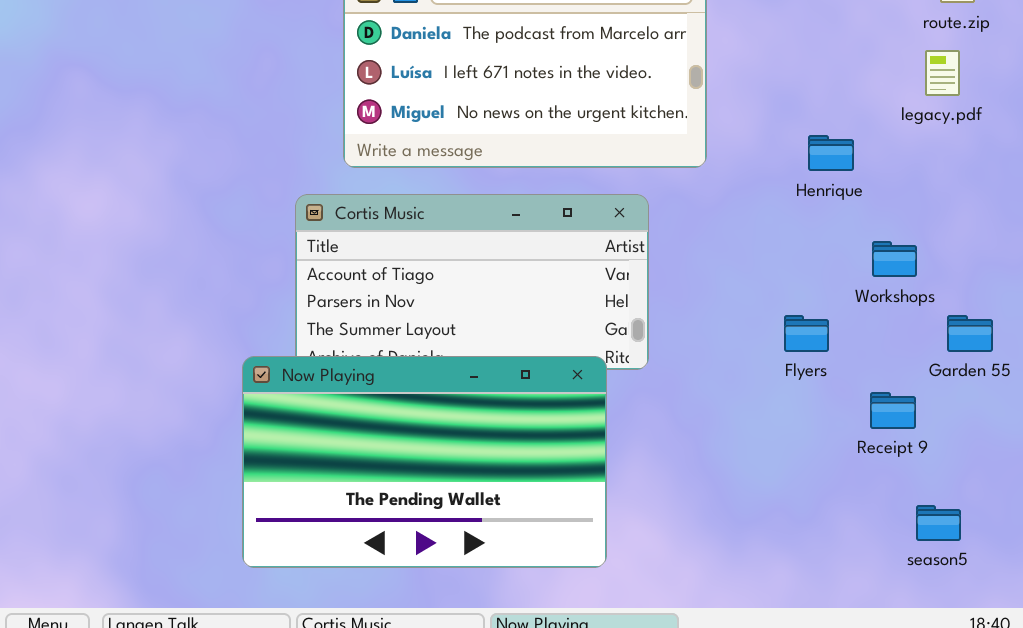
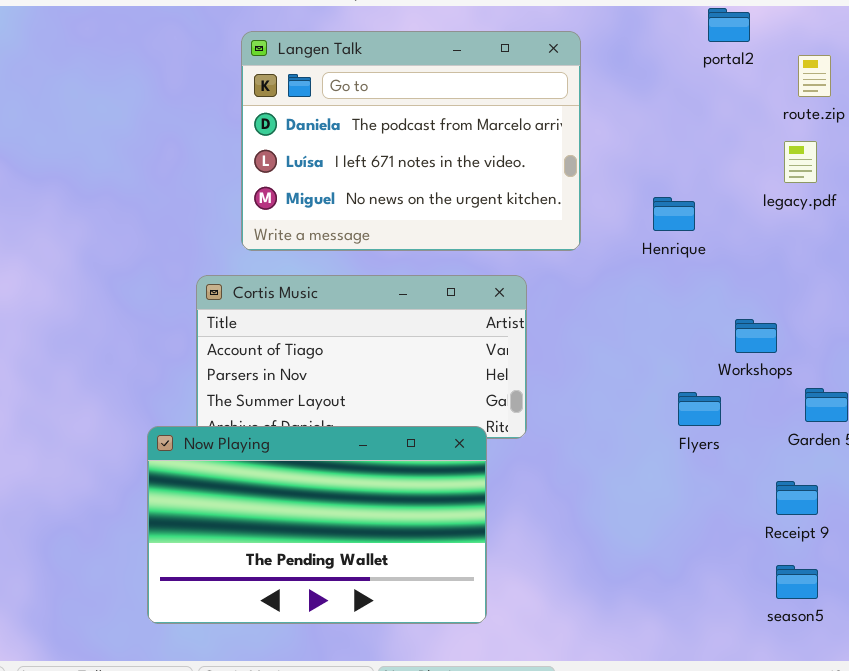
Henrique: [808,135,854,171] -> [653,197,695,231], moved
Flyers: [784,315,829,352] -> [678,392,721,426], moved
Receipt 9: [870,392,916,429] -> [776,481,818,515], moved

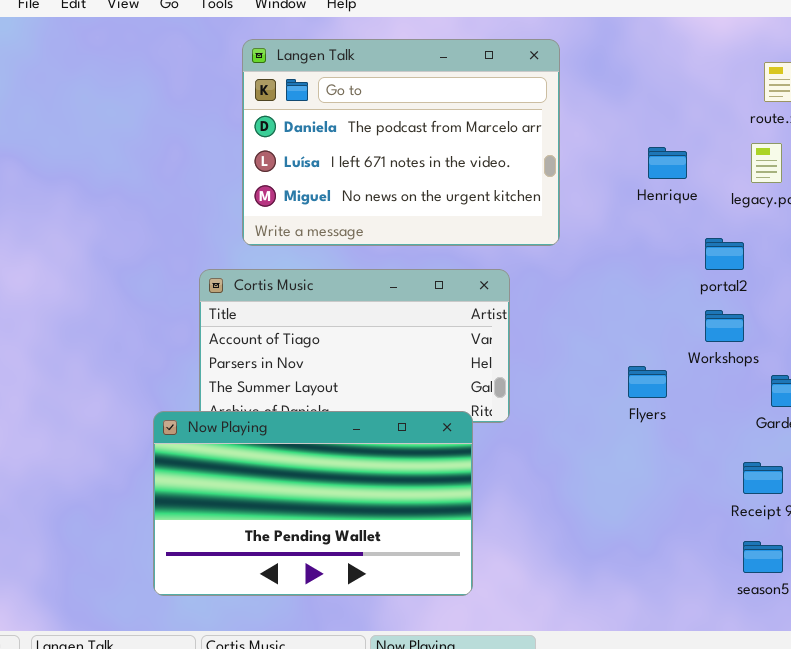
portal2: [708,8,750,42] -> [705,238,744,270], moved
Henrique: [653,197,695,231] -> [648,147,687,179], moved
Flyers: [678,392,721,426] -> [628,366,667,398], moved

